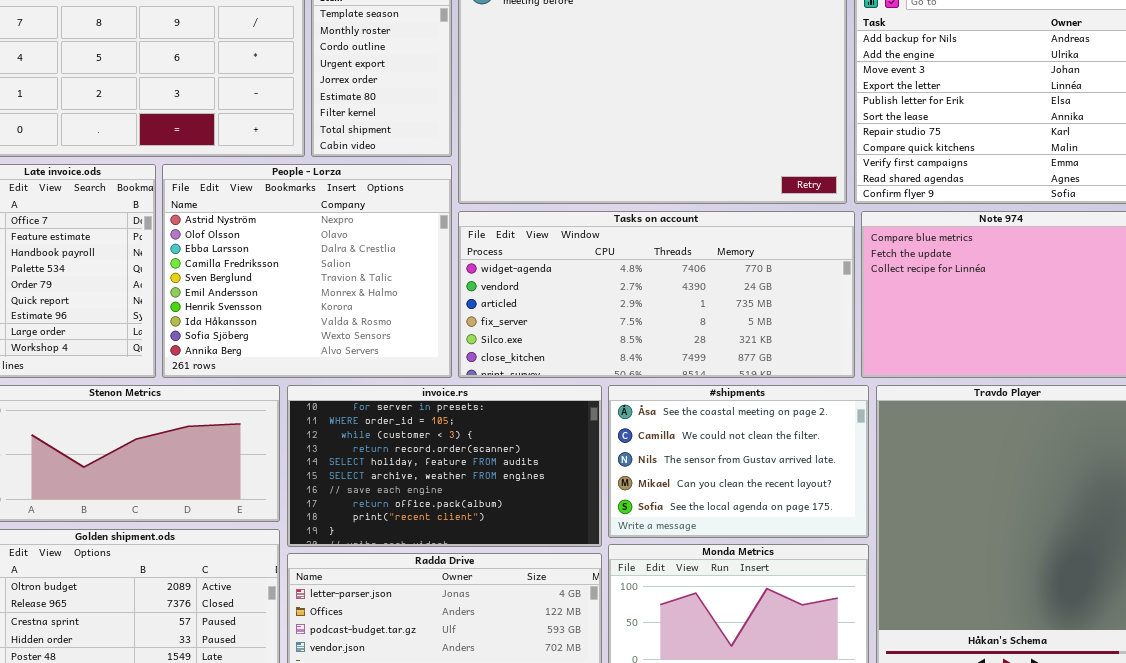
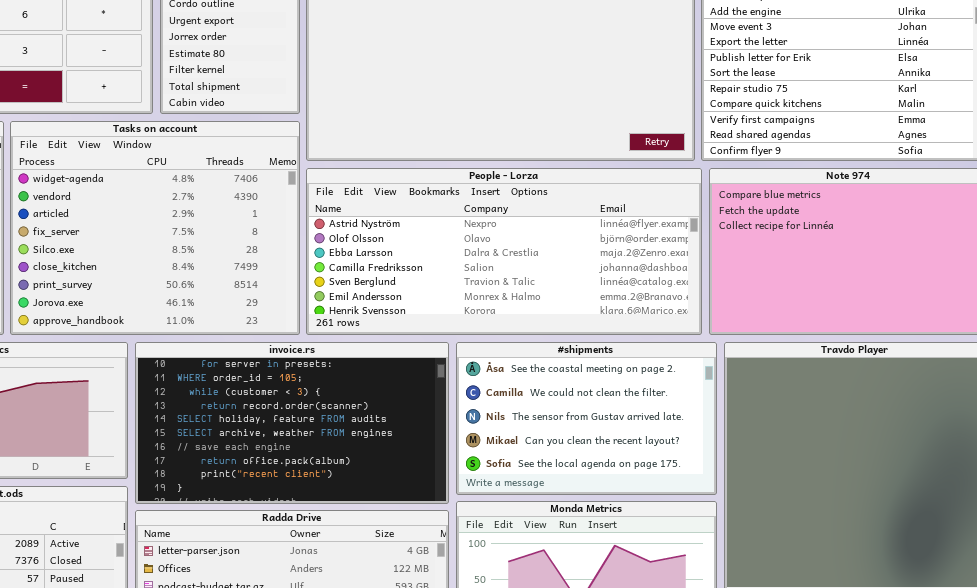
People - Lorza: [162,164,452,378] -> [306,168,702,335], moved, resized
Tasks on account: [458,211,855,378] -> [10,121,300,335], moved, resized

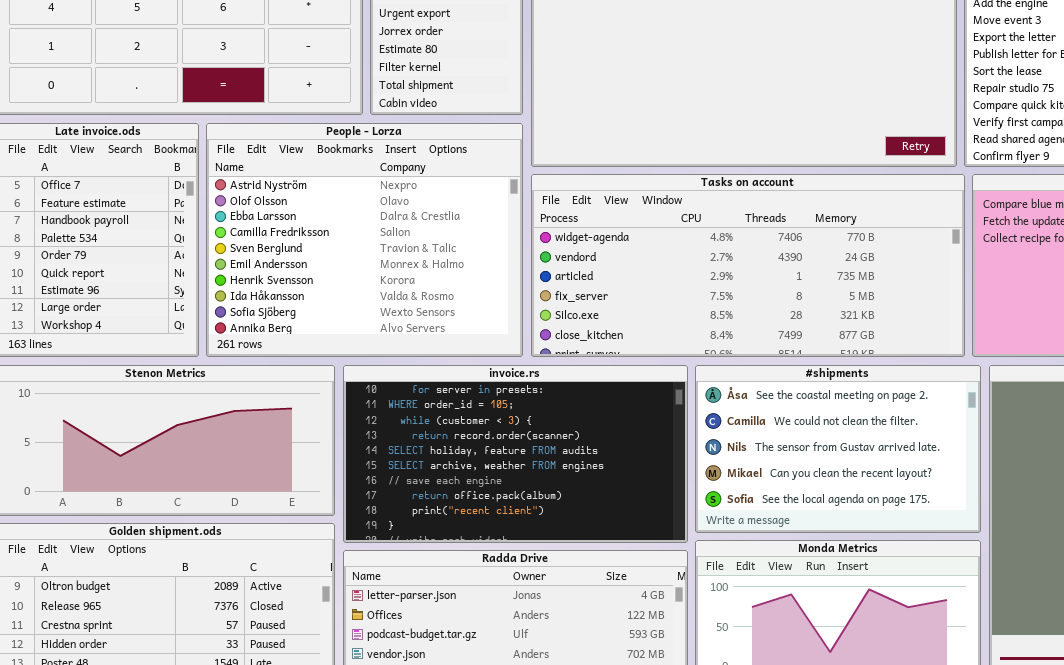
Tasks on account: [10,121,300,335] -> [531,174,965,357], moved, resized
People - Lorza: [306,168,702,335] -> [206,123,523,357], moved, resized

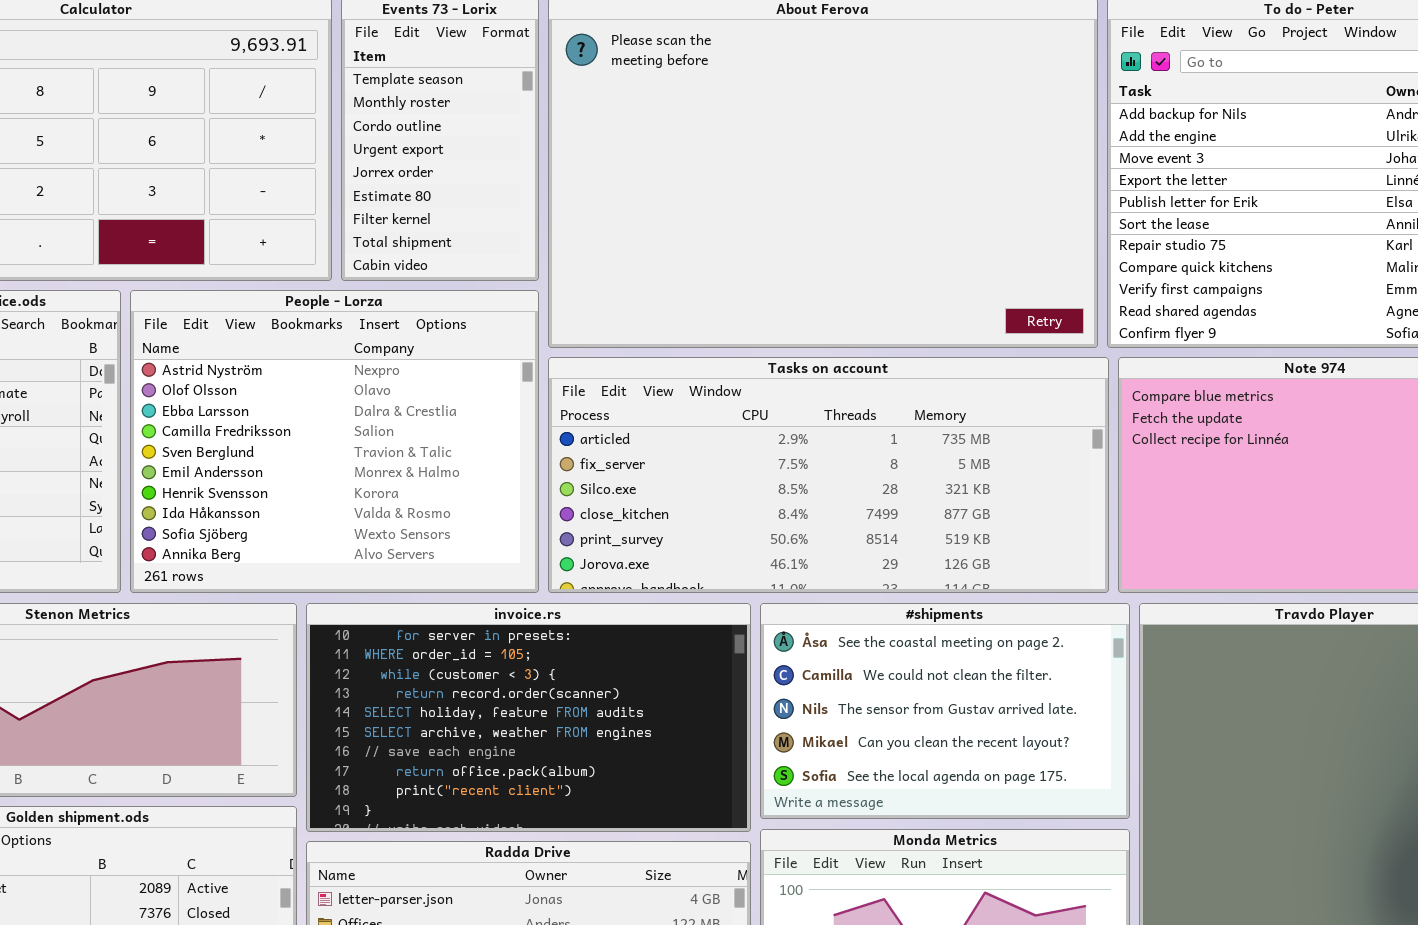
Tasks on account: [531,174,965,357] -> [548,357,1109,593], scrolled down 2 rows

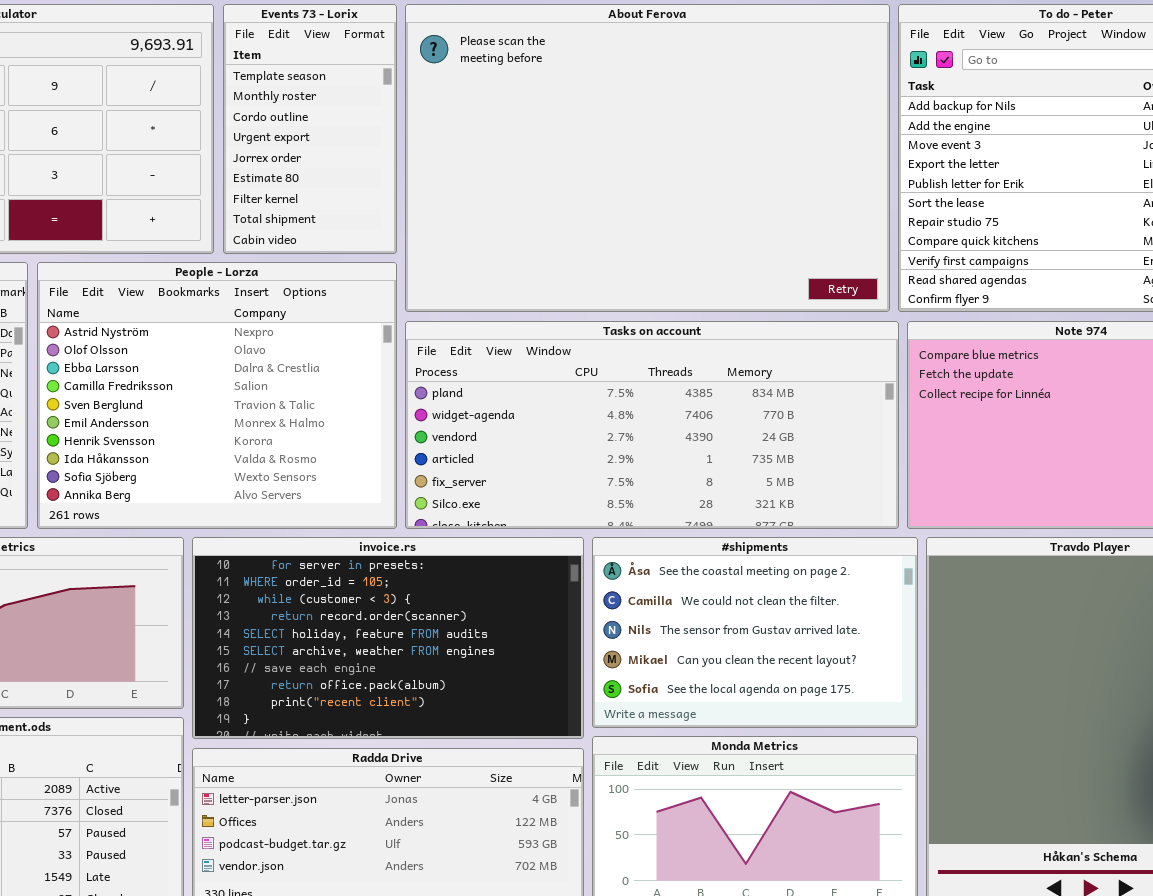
Tasks on account: [548,357,1109,593] -> [405,321,899,529], scrolled up 3 rows

